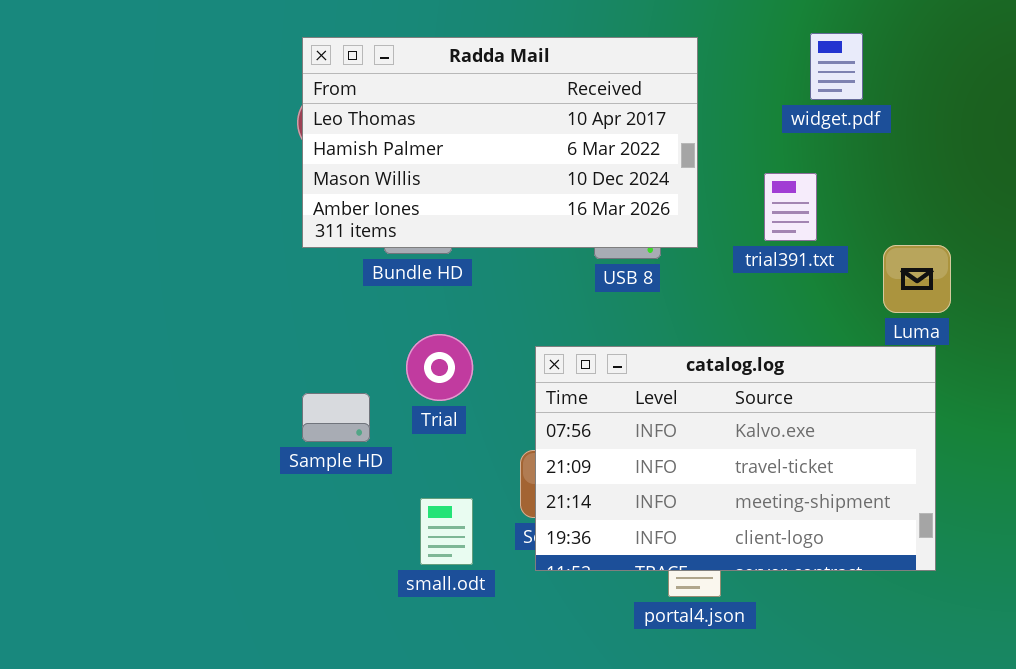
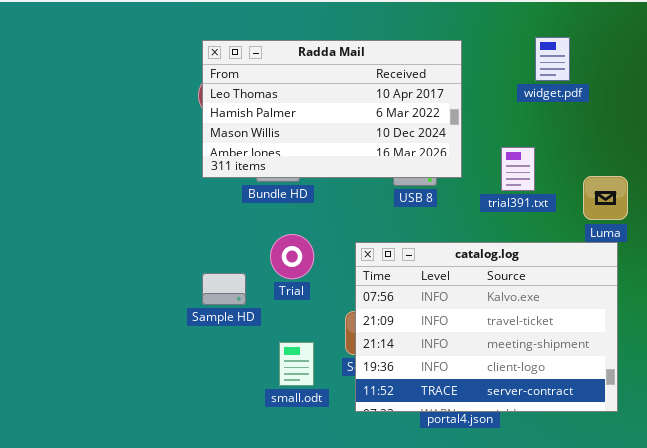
trial391.txt: [764,173,817,241] -> [501,147,535,191], moved
catalog.log: [535,346,936,571] -> [355,242,618,412], resized

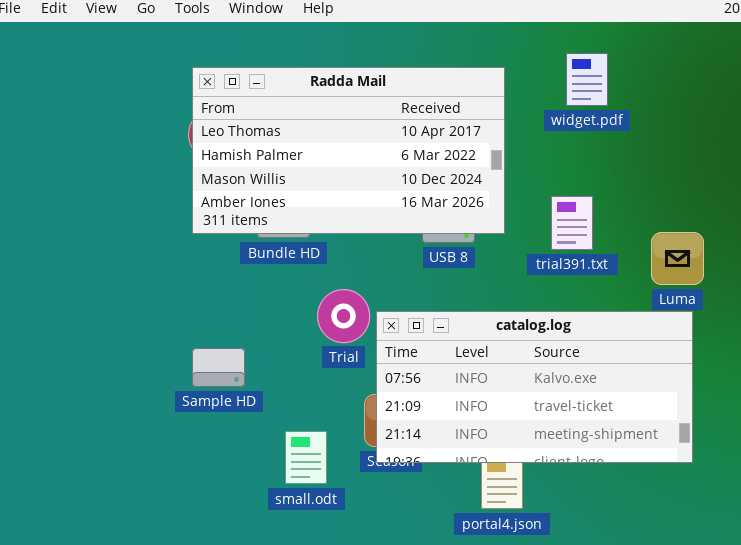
widget.pdf: [535,37,570,81] -> [566,53,608,106], moved
Trial: [270,234,314,279] -> [317,289,370,343], moved
catalog.log: [355,242,618,412] -> [376,311,693,463], resized

